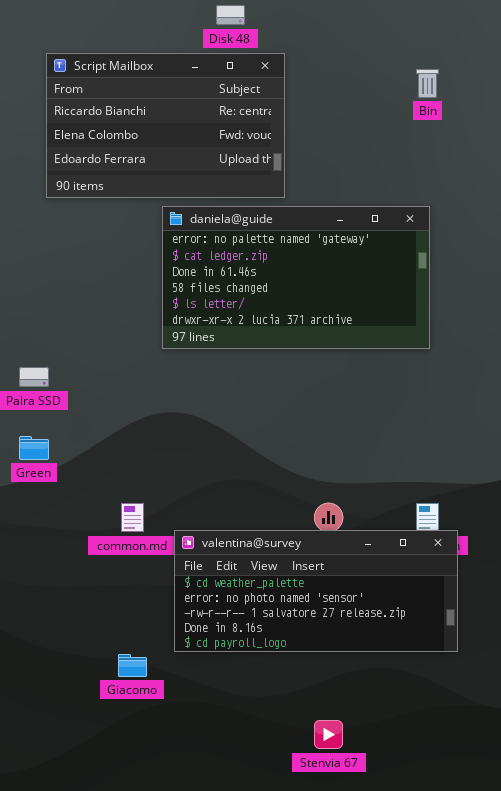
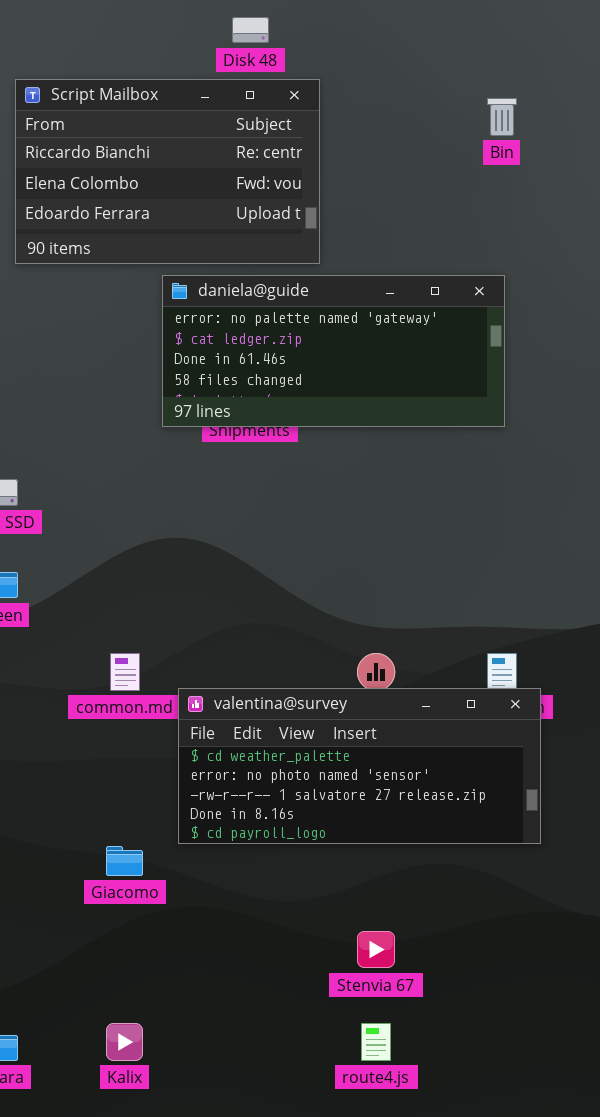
daniela@guide: [162,206,430,349] -> [162,275,505,427], resized

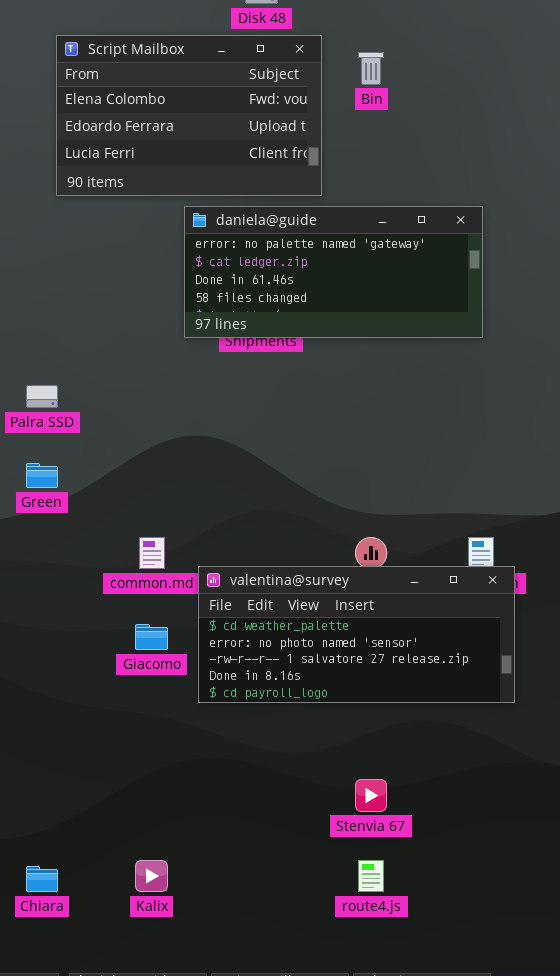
Script Mailbox: [15,79,320,264] -> [56,35,322,196], scrolled down 1 row
Bin: [487,98,517,136] -> [358,52,384,85], moved
Giacomo: [106,846,143,876] -> [135,624,168,650], moved

